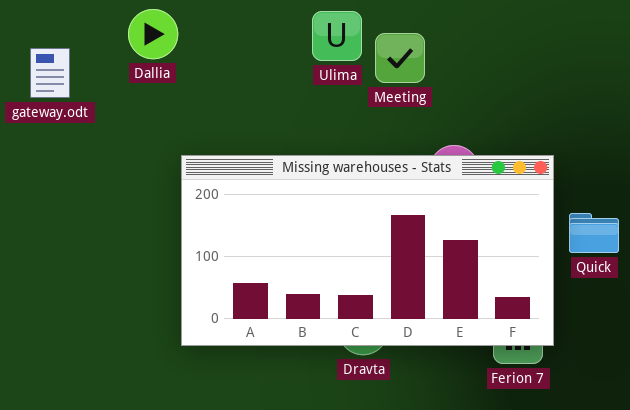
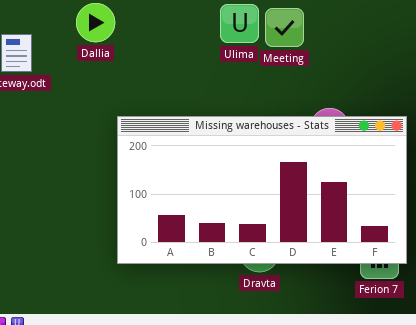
Meeting: [375,33,425,83] -> [265,8,304,47], moved

